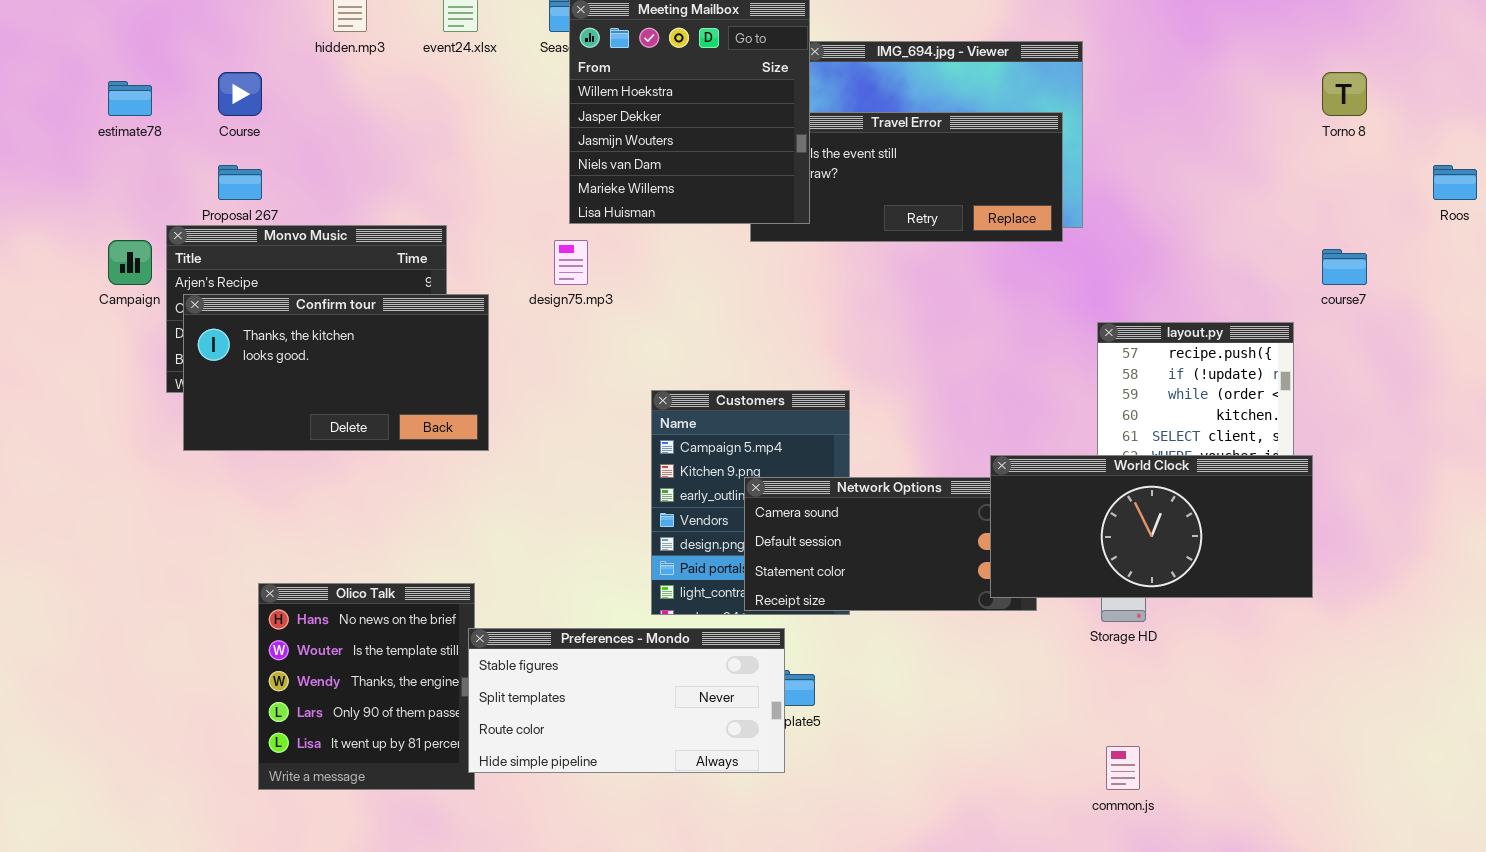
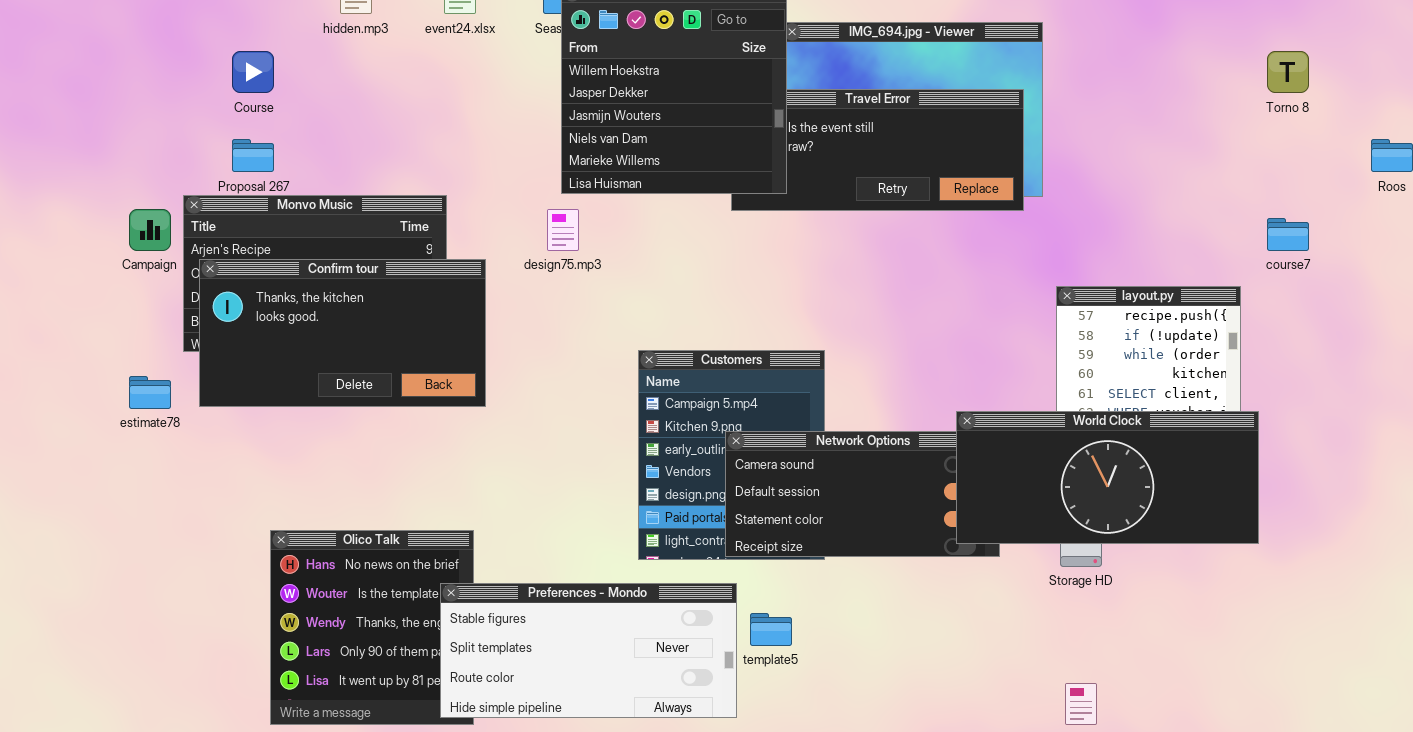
estimate78: [108,81,152,116] -> [129,376,171,409], moved
Preferences - Mondo: [468,628,785,773] -> [440,583,737,718], moved

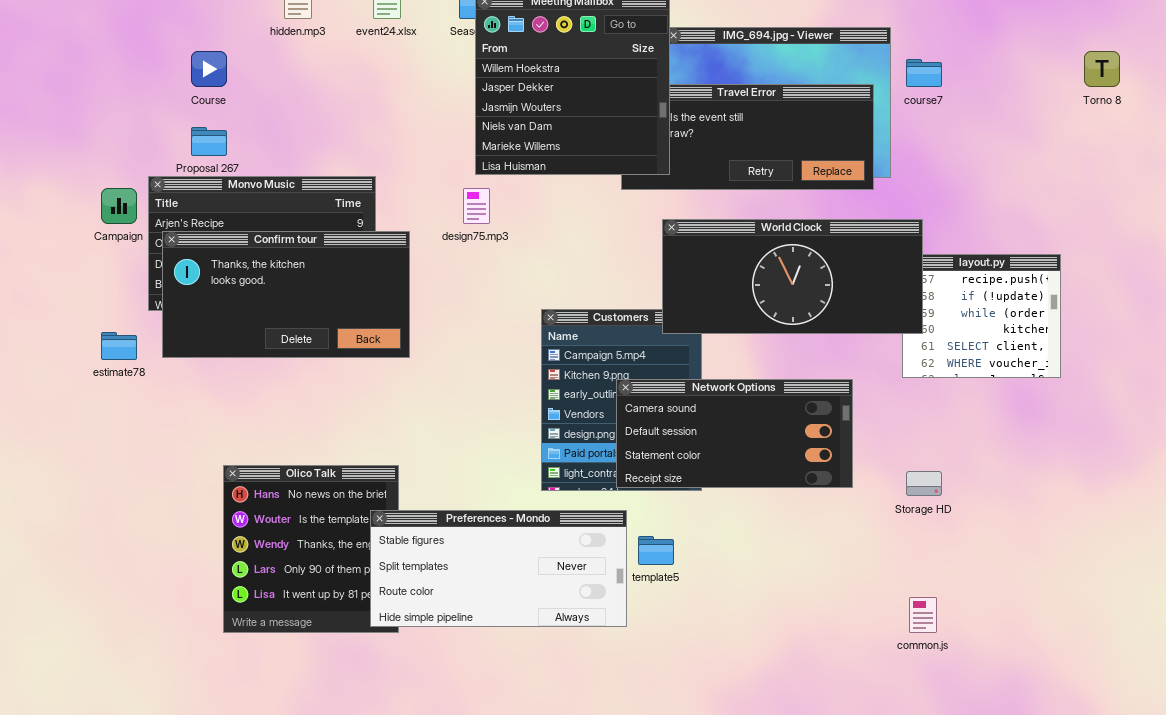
course7: [1267,218,1309,251] -> [906,59,942,87], moved
World Clock: [956,411,1259,544] -> [662,219,923,334], moved

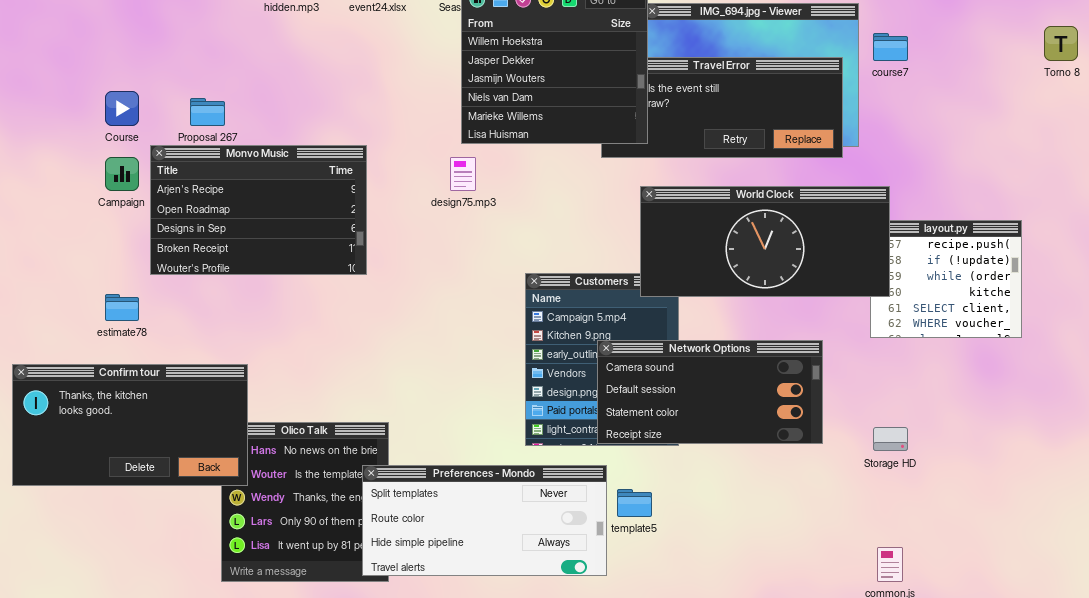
Course: [191,51,227,87] -> [105,91,139,126], moved
Confirm tour: [162,231,410,358] -> [12,364,248,486], moved
Preferences - Mondo: [370,510,627,627] -> [362,465,607,576], scrolled down 1 row

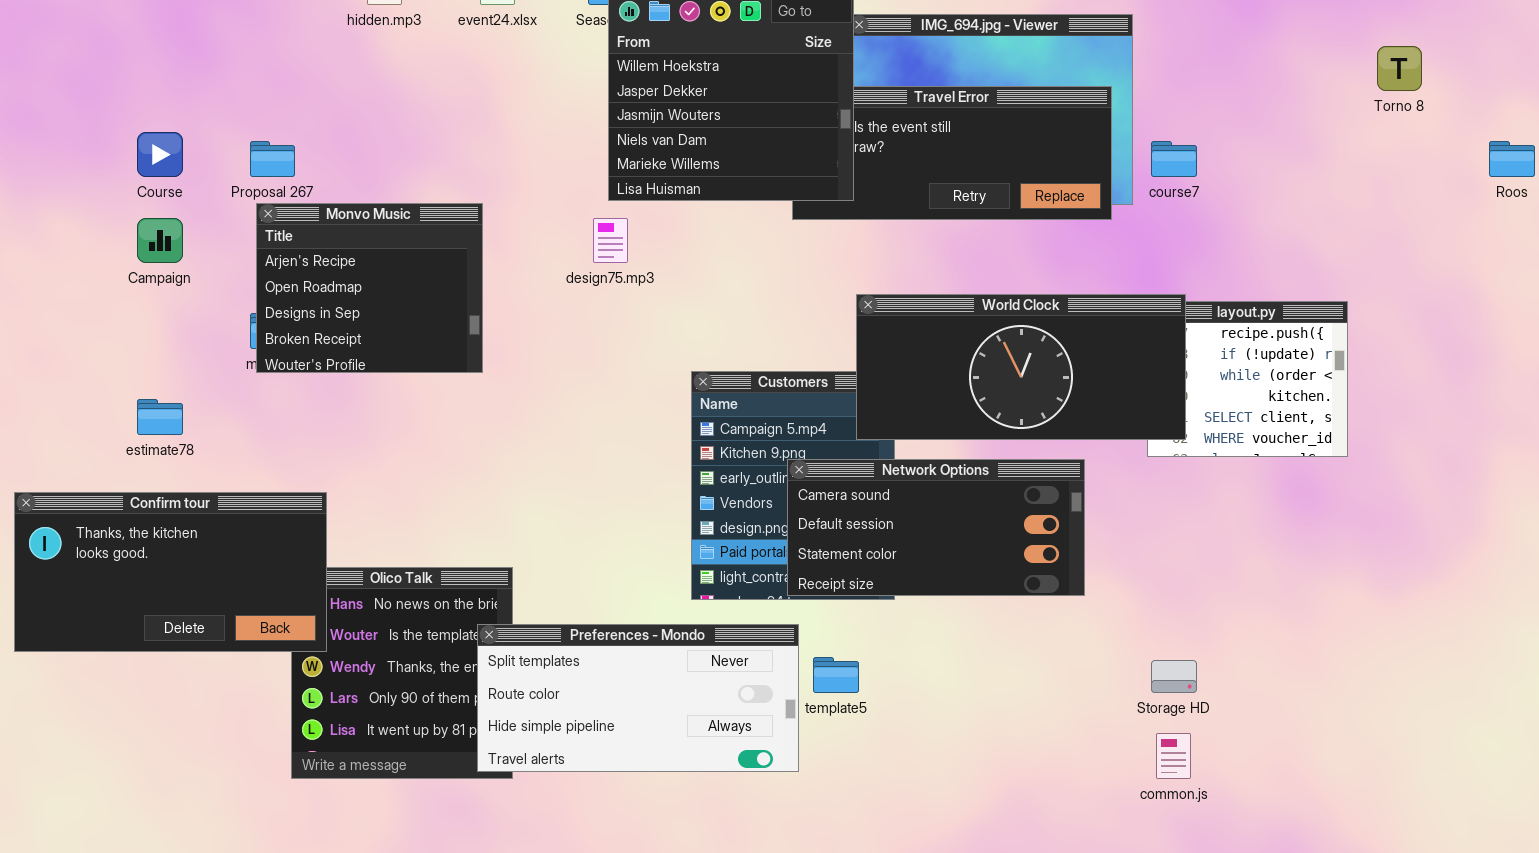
course7: [873,33,908,61] -> [1151,141,1197,177], moved
Monvo Music: [150,145,367,275] -> [256,203,483,373], resized
World Clock: [640,186,890,297] -> [856,294,1186,440], moved
Storage HD: [873,427,908,451] -> [1151,660,1197,693], moved

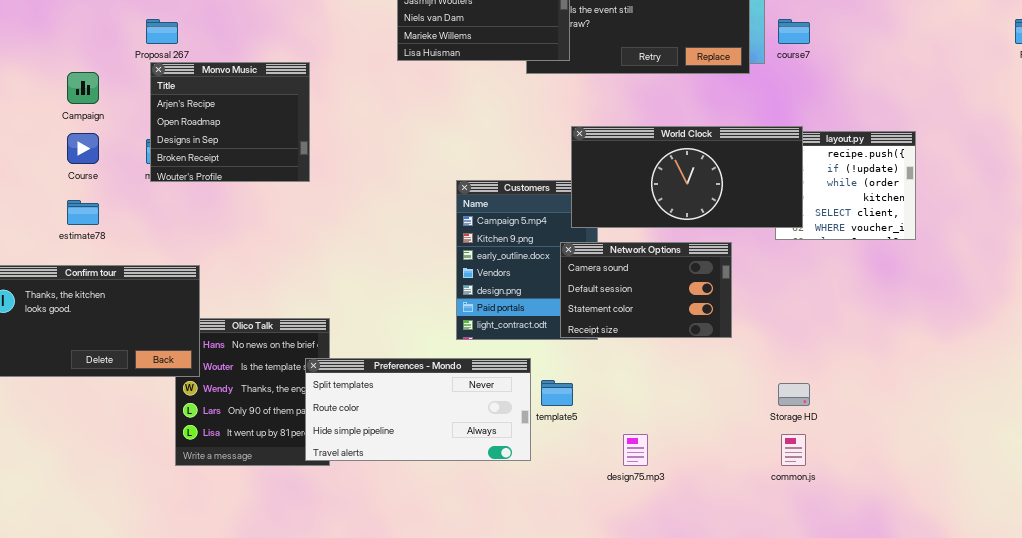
Course: [137,132,183,177] -> [67,133,99,164], moved
design75.mp3: [593,218,628,263] -> [623,434,648,466], moved
Network Options: [787,459,1085,596] -> [560,242,732,338], resized

